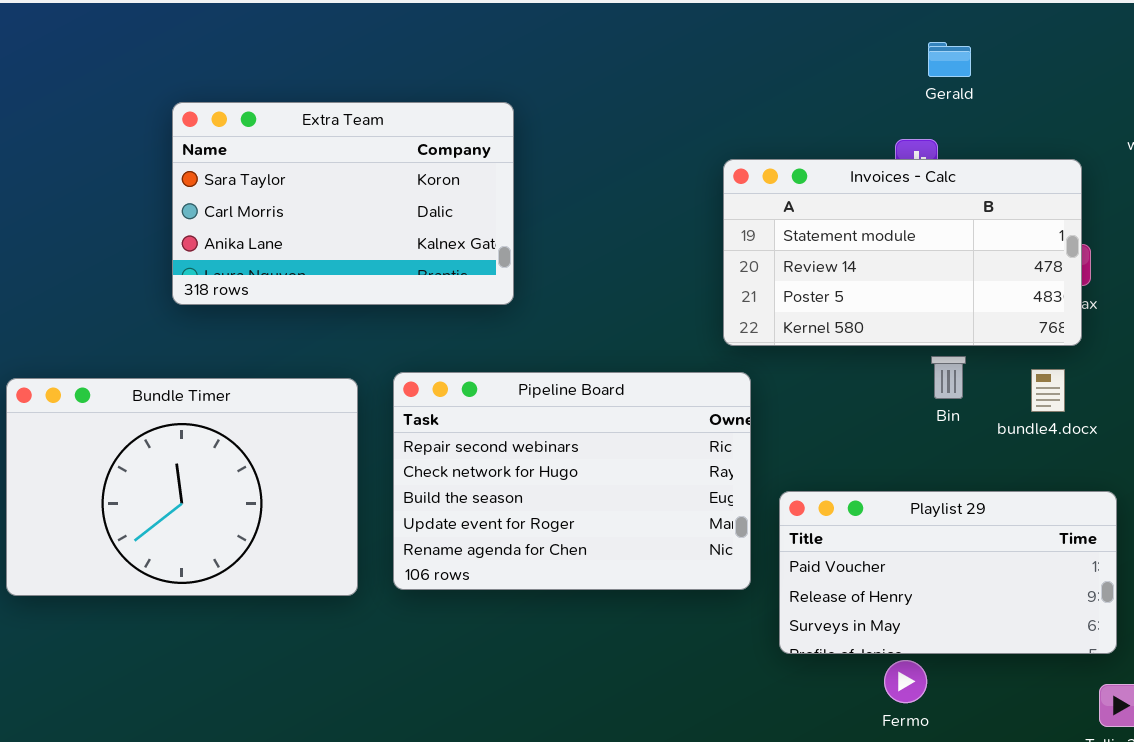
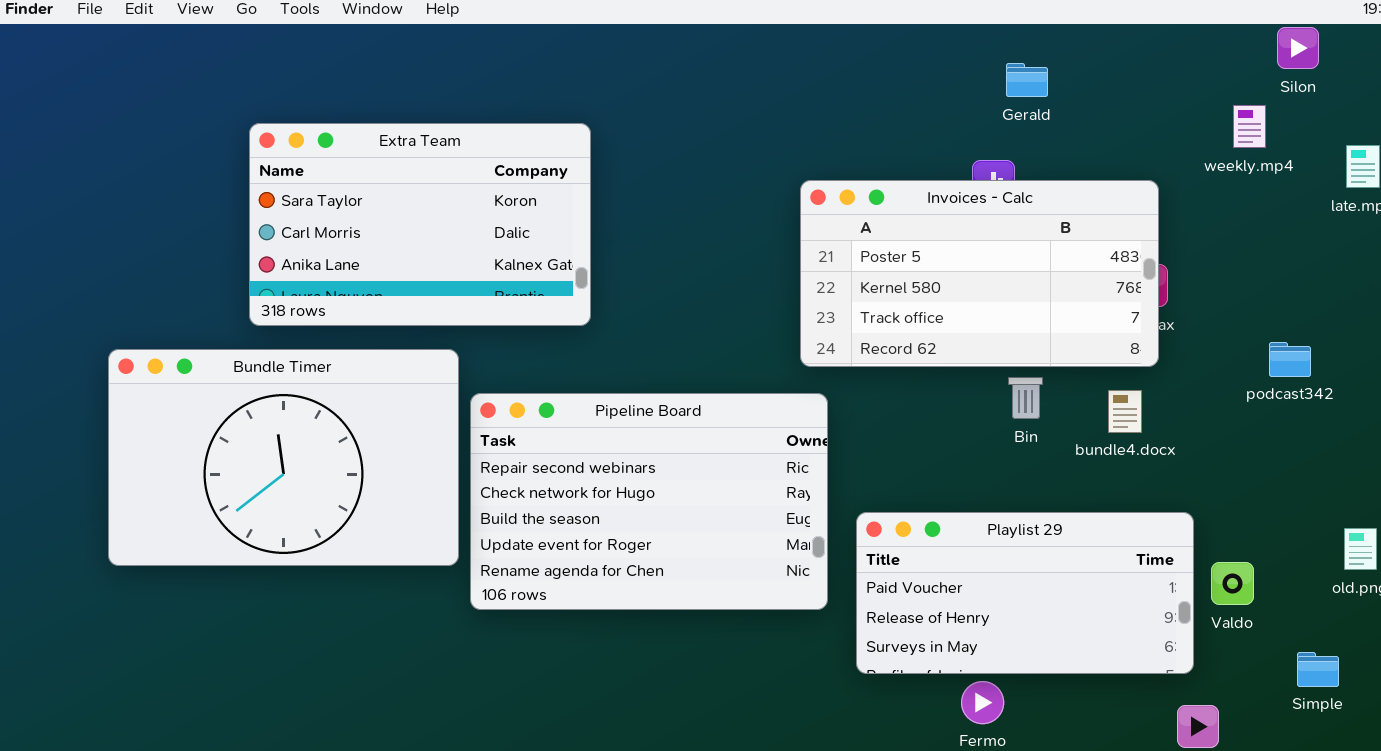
Invoices - Calc: [723,159,1082,346] -> [800,180,1159,367], scrolled down 2 rows
Bundle Timer: [6,378,358,596] -> [108,349,459,566], moved

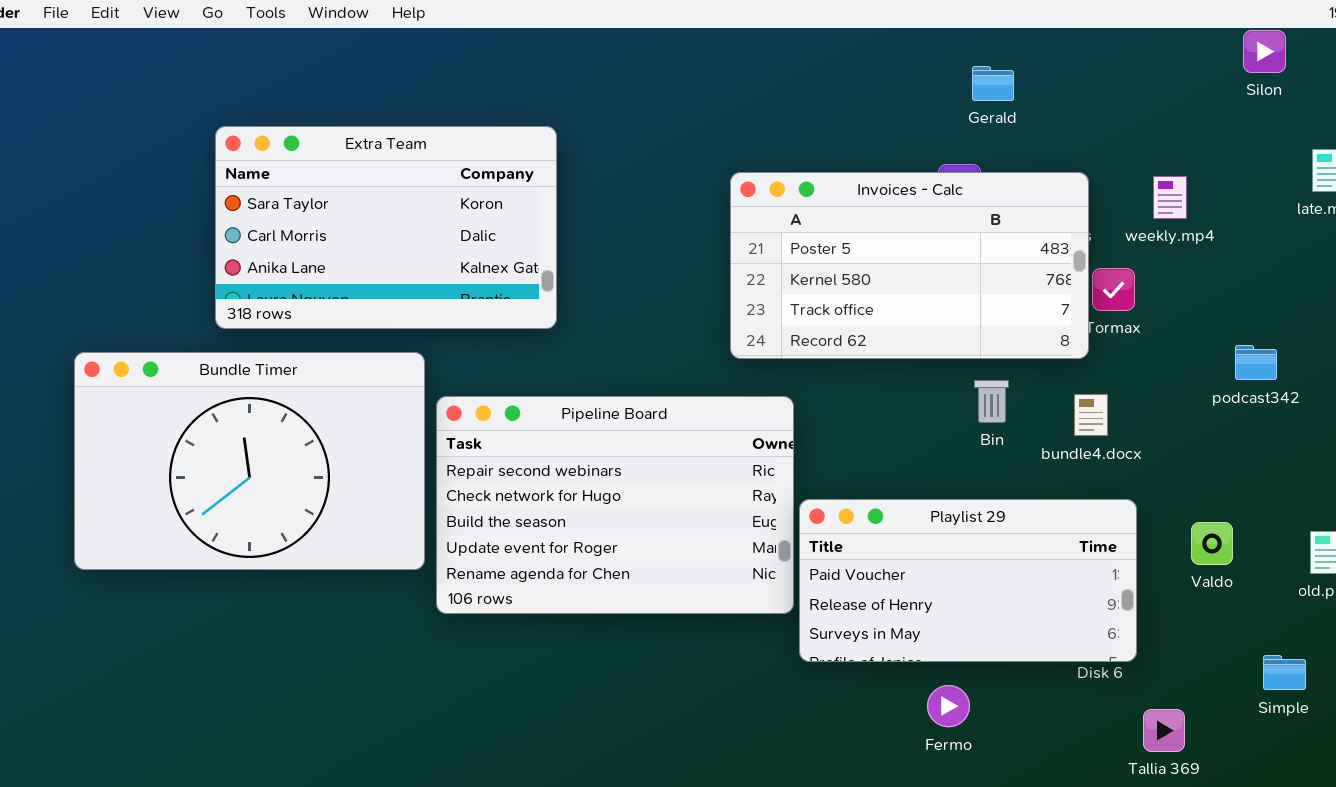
weekly.mp4: [1233,105,1266,148] -> [1153,176,1187,219], moved
Invoices - Calc: [800,180,1159,367] -> [730,172,1089,359], moved
Playlist 29: [856,512,1194,674] -> [799,499,1137,662], moved
Valdo: [1211,562,1254,605] -> [1191,522,1233,565], moved

